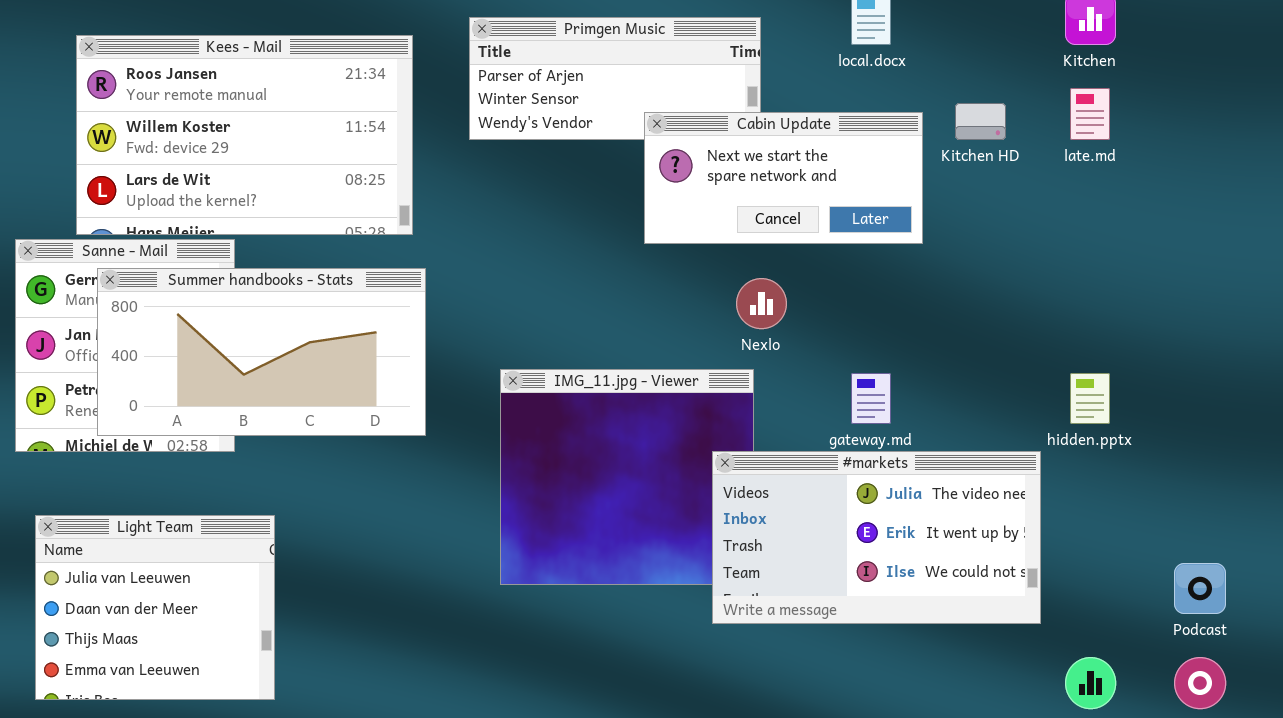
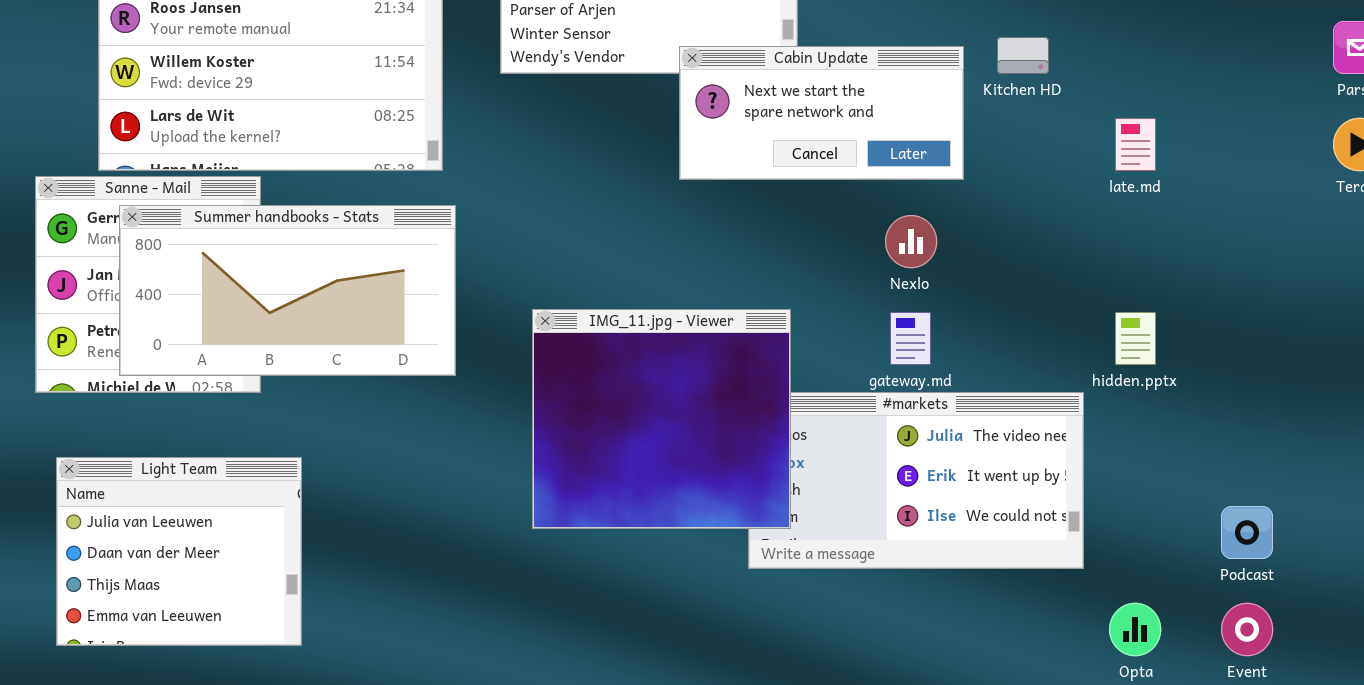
late.md: [1070,88,1110,140] -> [1115,118,1156,171], moved
Nexlo: [736,278,787,329] -> [885,215,937,268], moved
IMG_11.jpg - Viewer: [500,369,754,585] -> [532,309,791,529], raised

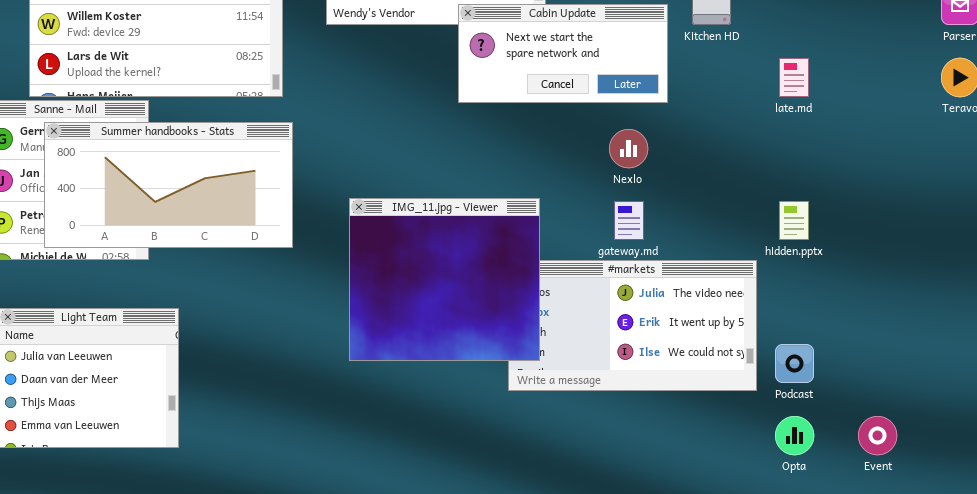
Podcast: [1221,506,1273,559] -> [775,344,814,383], moved

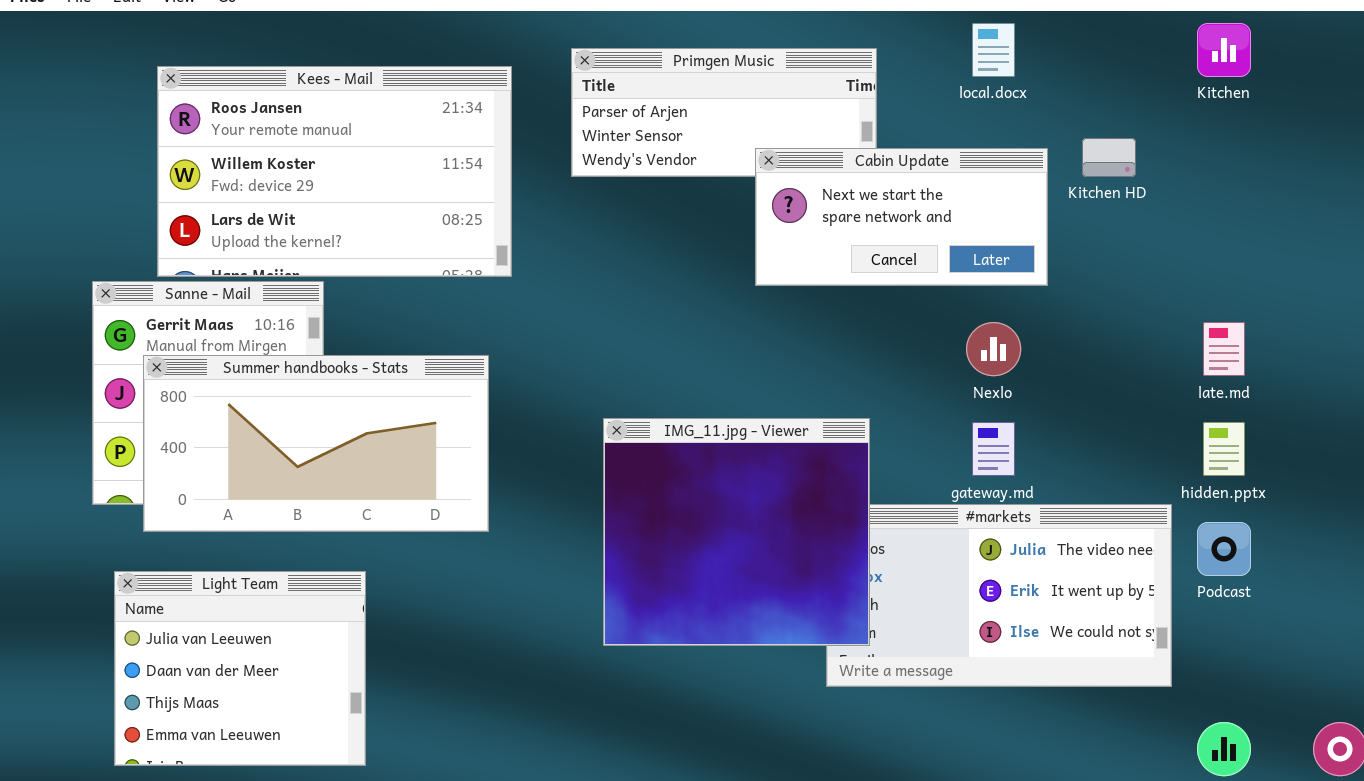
late.md: [779,58,809,97] -> [1203,322,1245,376], moved
Summer handbooks - Stats: [44,122,293,248] -> [143,355,489,532], moved
Podcast: [775,344,814,383] -> [1197,522,1251,576], moved

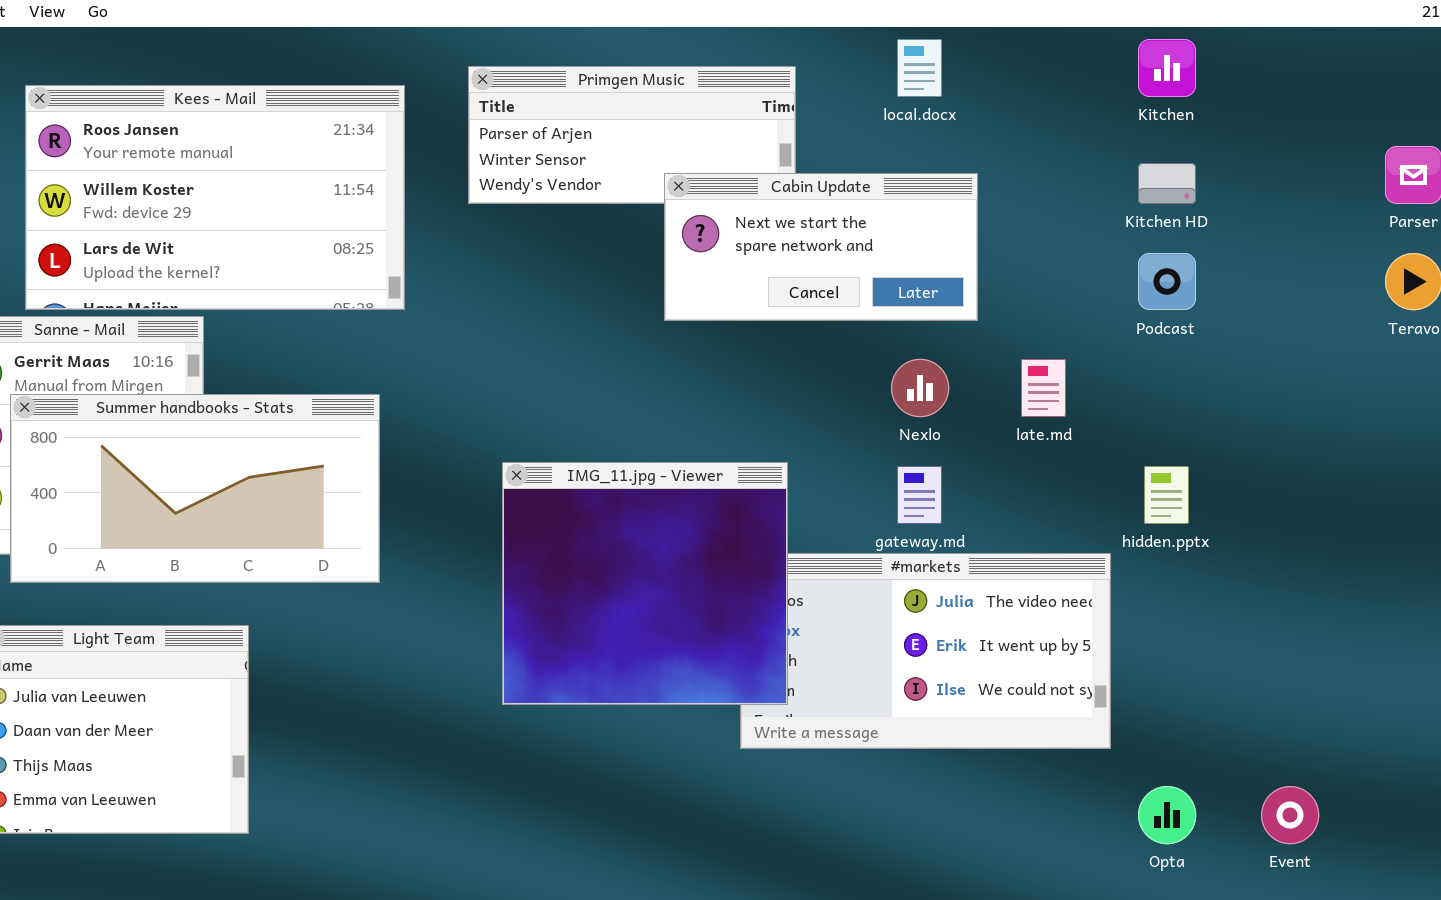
Kitchen HD: [1082,138,1136,177] -> [1138,163,1196,204], moved
late.md: [1203,322,1245,376] -> [1021,359,1066,417], moved
Podcast: [1197,522,1251,576] -> [1138,253,1196,310], moved

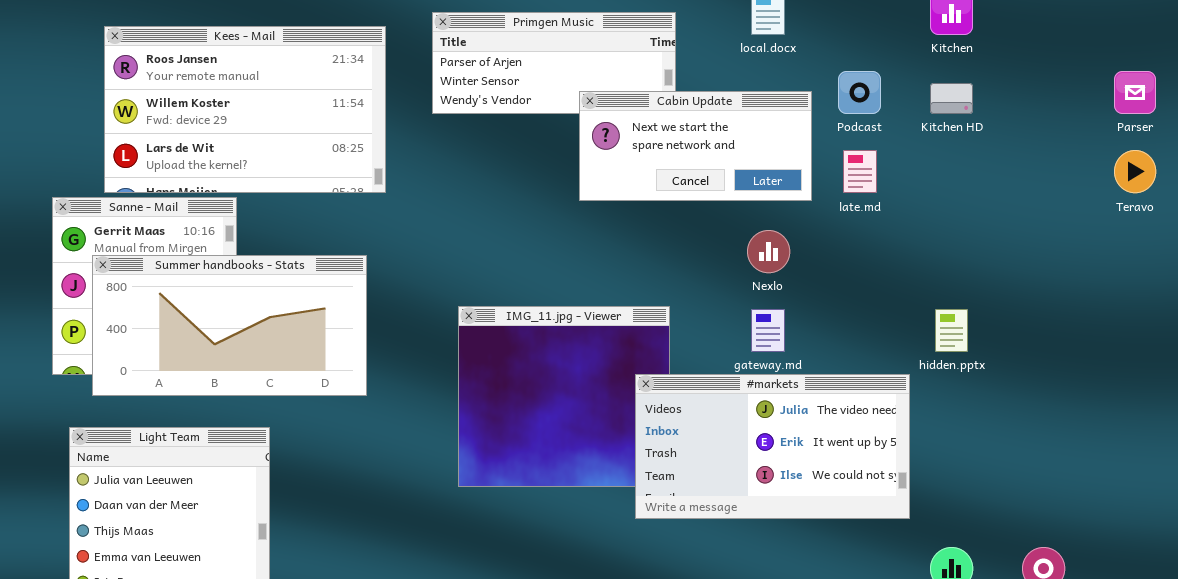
Podcast: [1138,253,1196,310] -> [838,71,881,114], moved
late.md: [1021,359,1066,417] -> [843,150,877,193], moved
#markets: [740,553,1111,749] -> [635,374,910,519], raised

